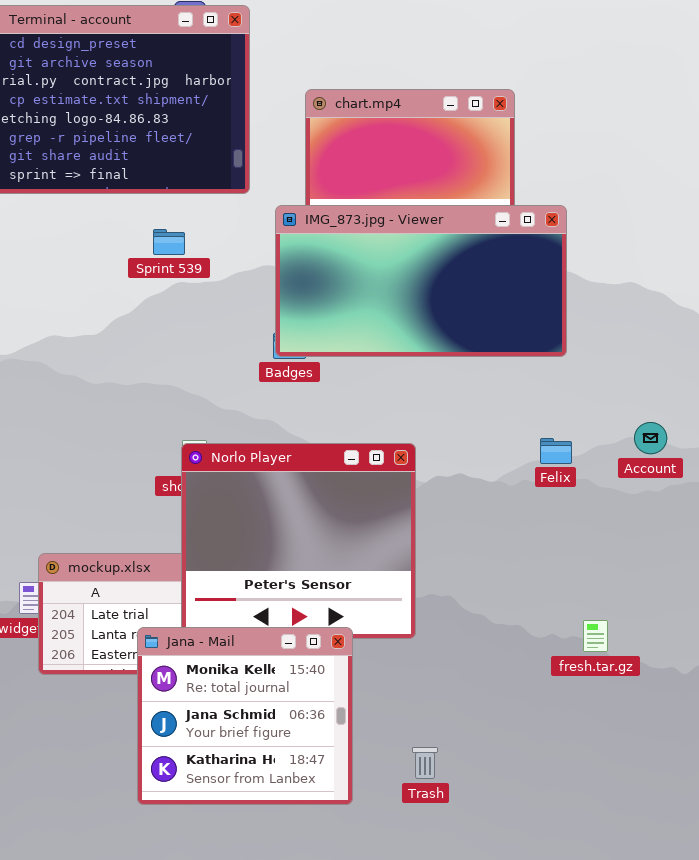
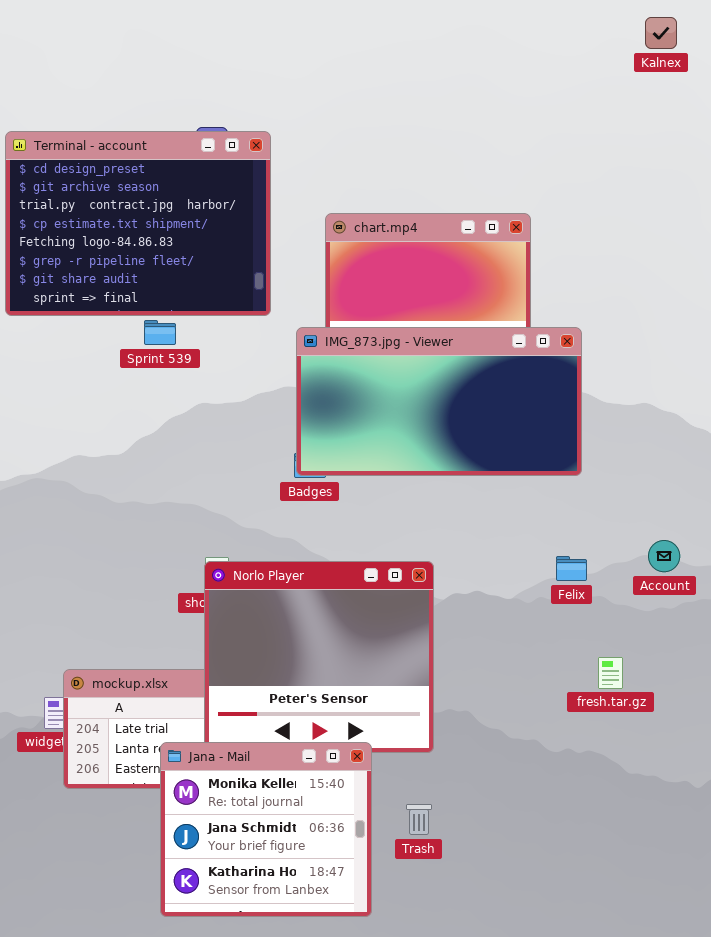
Sprint 539: [153,229,185,255] -> [144,320,176,345], moved
fresh.tar.gz: [583,620,608,652] -> [598,657,623,689], moved
Trash: [412,747,438,779] -> [406,804,432,835], moved

